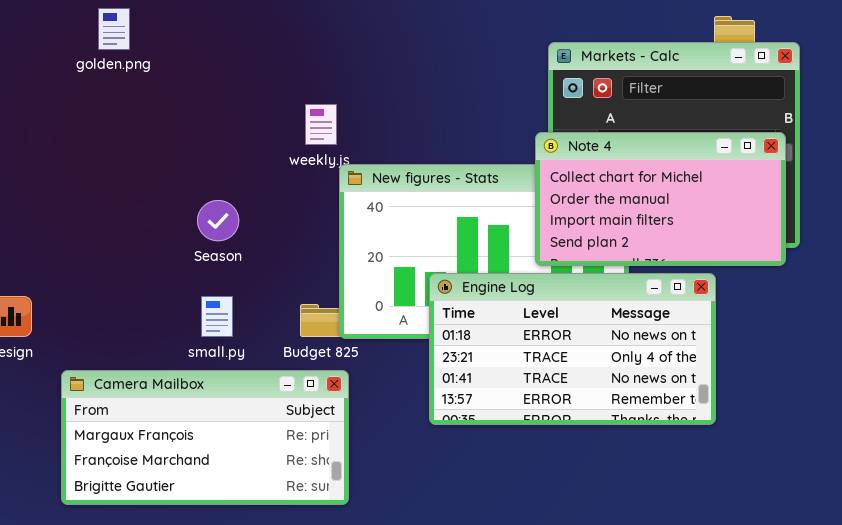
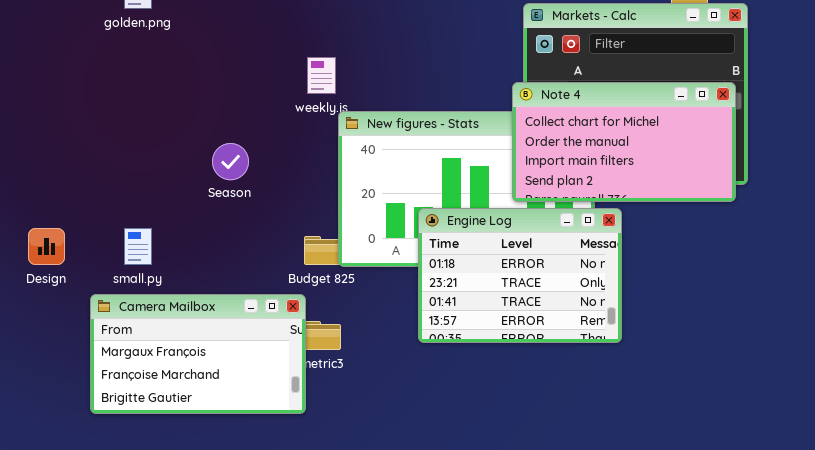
Engine Log: [429,273,716,425] -> [418,208,622,343], resized
small.py: [201,296,233,337] -> [124,228,152,265], moved
Camera Mailbox: [61,370,349,505] -> [90,294,306,414], resized

